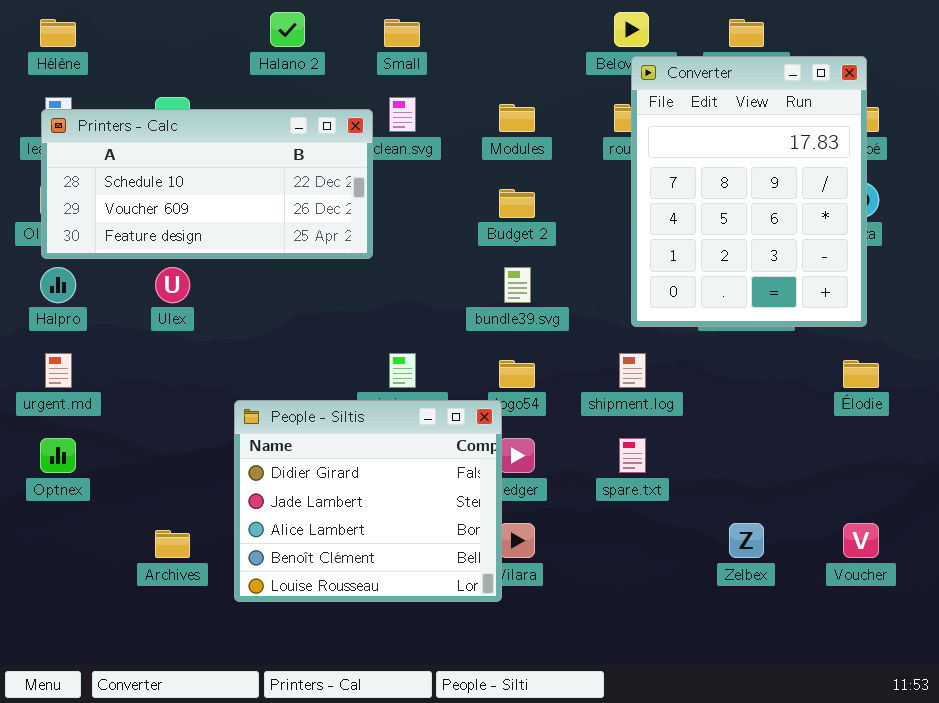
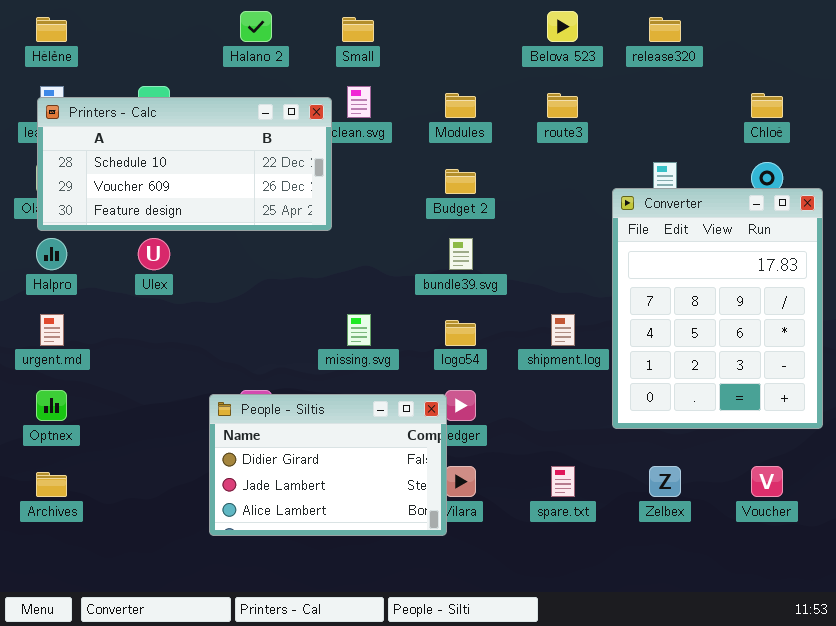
Converter: [631,56,867,327] -> [612,188,823,429], moved
People - Siltis: [234,400,502,602] -> [209,394,447,536], resized
spare.txt: [619,438,646,473] -> [551,466,575,497], moved
Archives: [155,530,190,558] -> [36,472,67,497], moved

